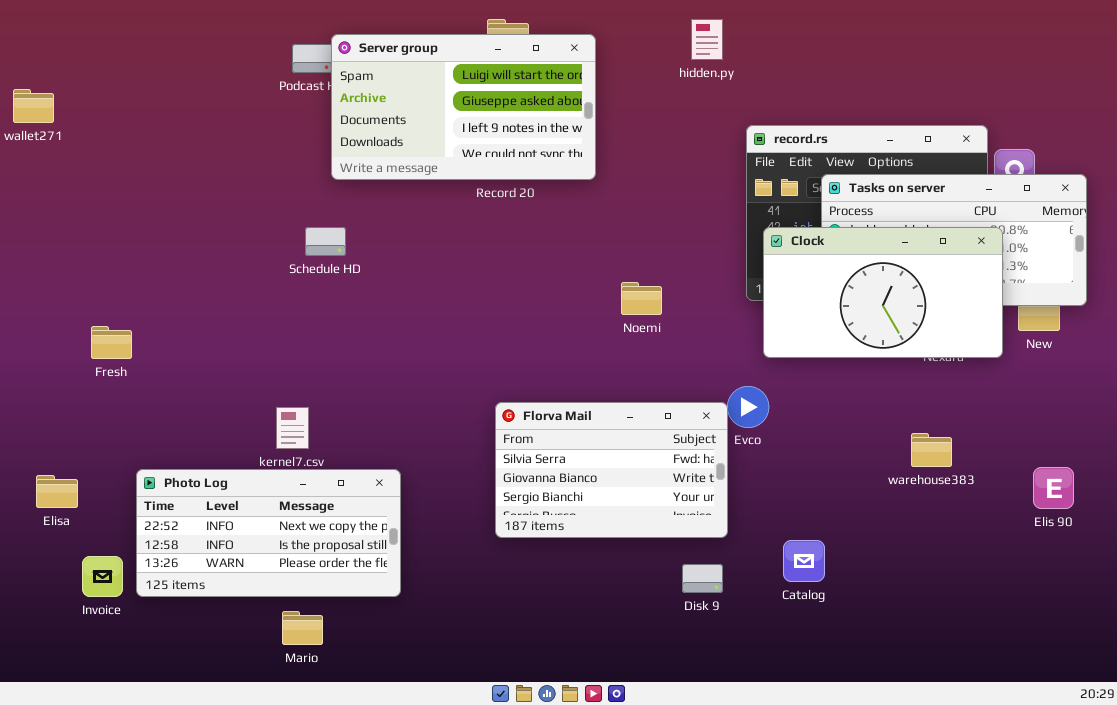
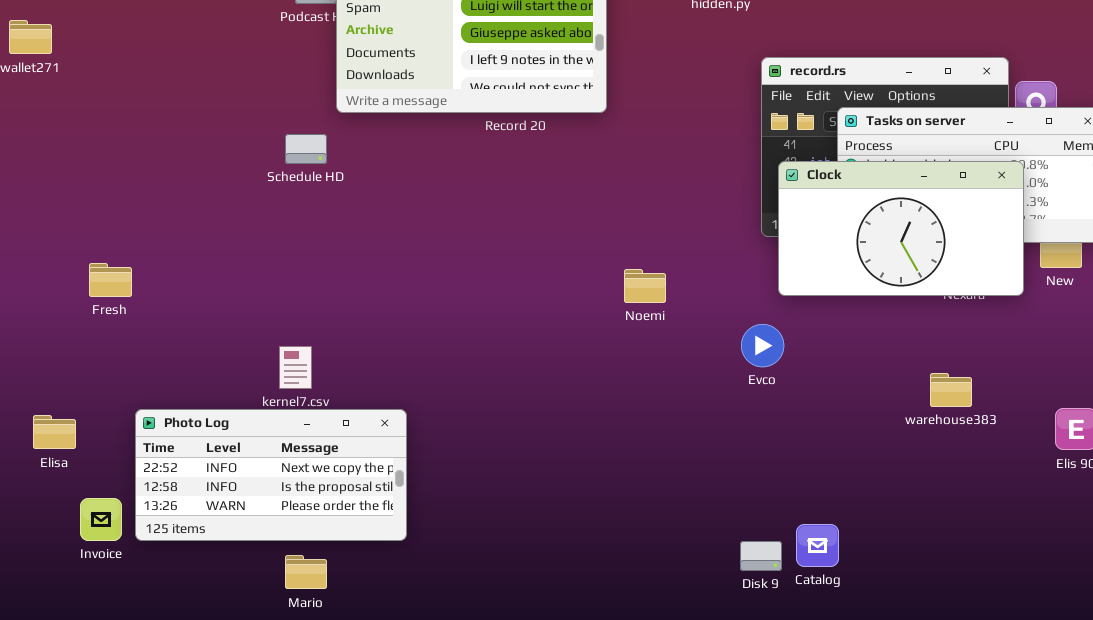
Schedule HD: [305,227,346,256] -> [285,134,327,164], moved
Noemi: [621,282,662,315] -> [624,269,666,303], moved
Florva Mail: [495,402,728,538] -> none, closed
Catalog: [783,540,825,582] -> [796,524,839,567], moved
Disk 9: [682,564,723,593] -> [740,541,782,571], moved

